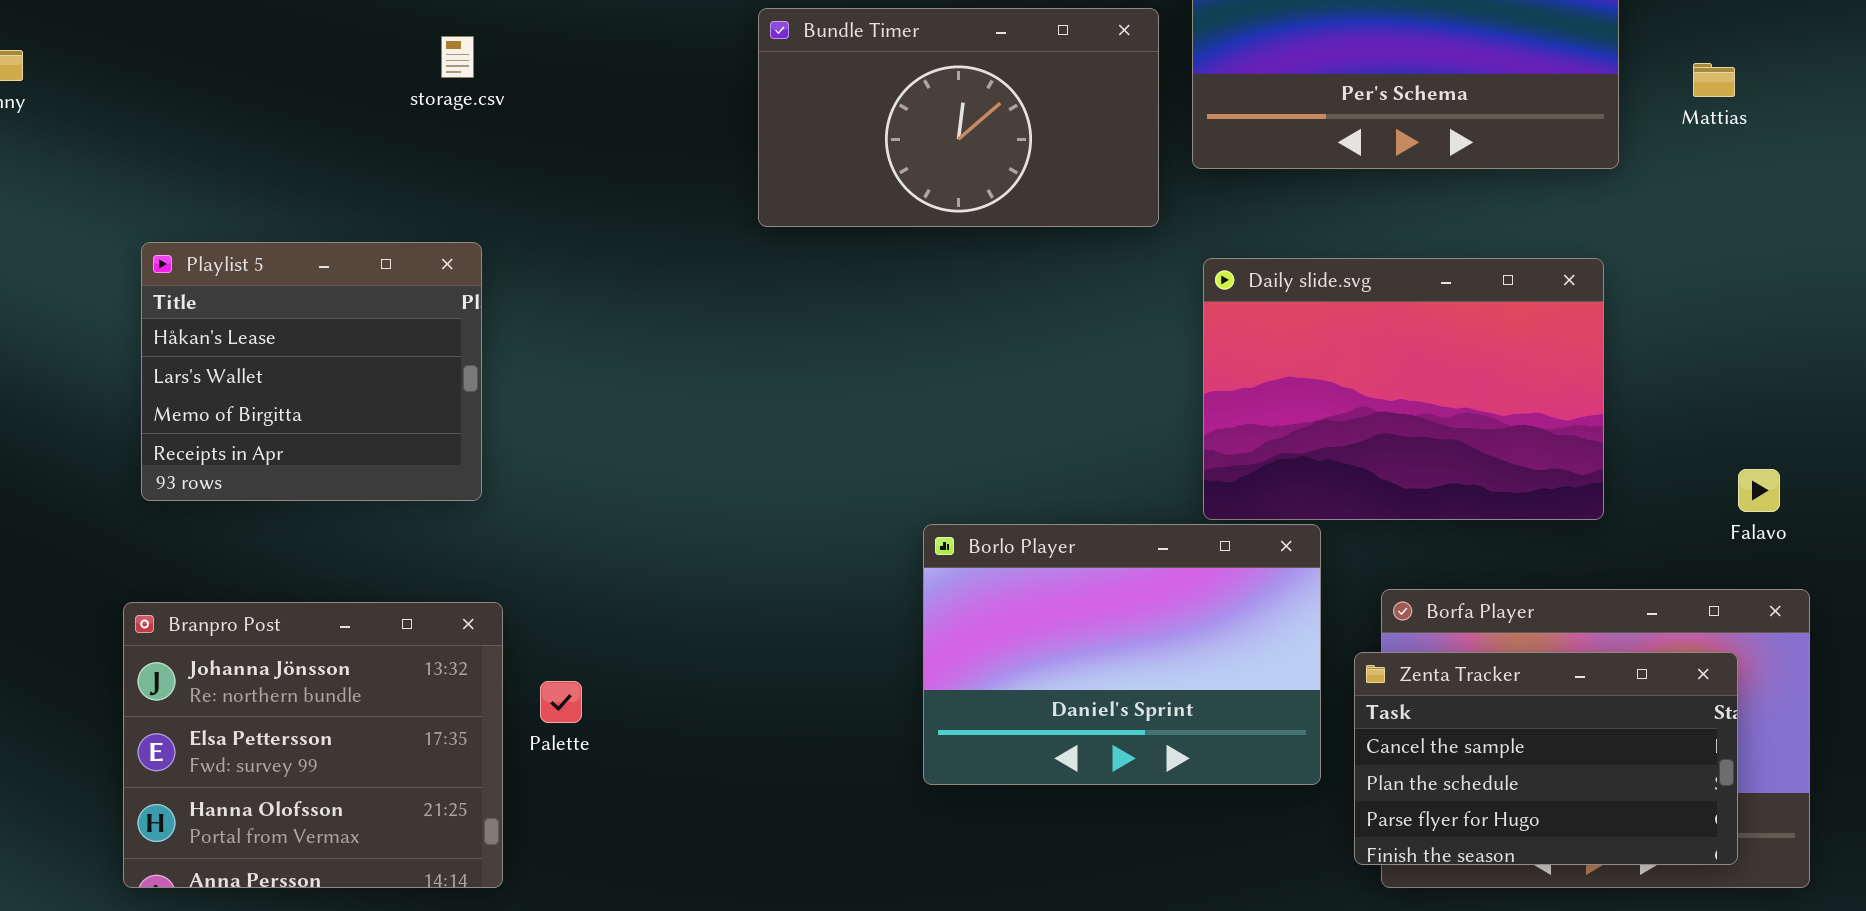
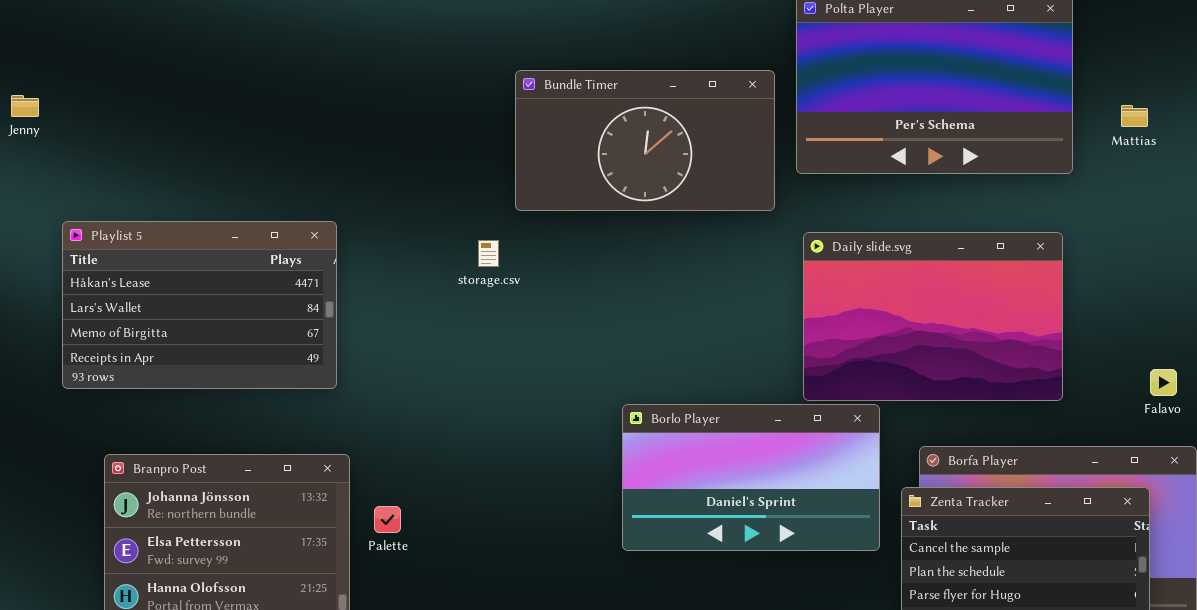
storage.csv: [441,36,474,78] -> [478,240,499,267], moved
Playlist 5: [141,242,482,501] -> [62,221,337,389], resized
Borlo Player: [923,524,1321,785] -> [622,404,880,551], resized

